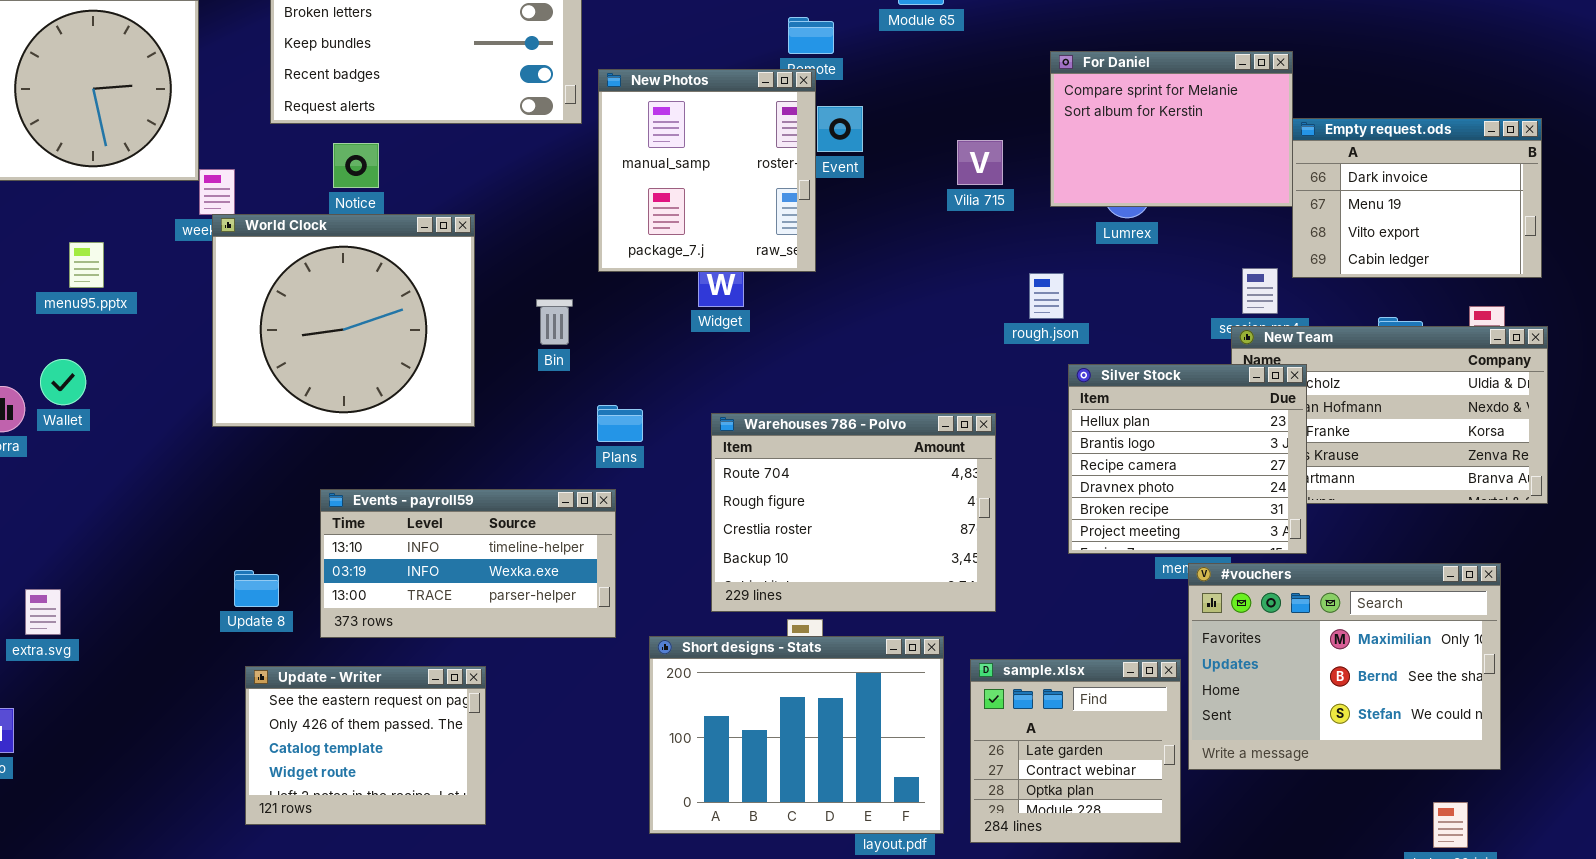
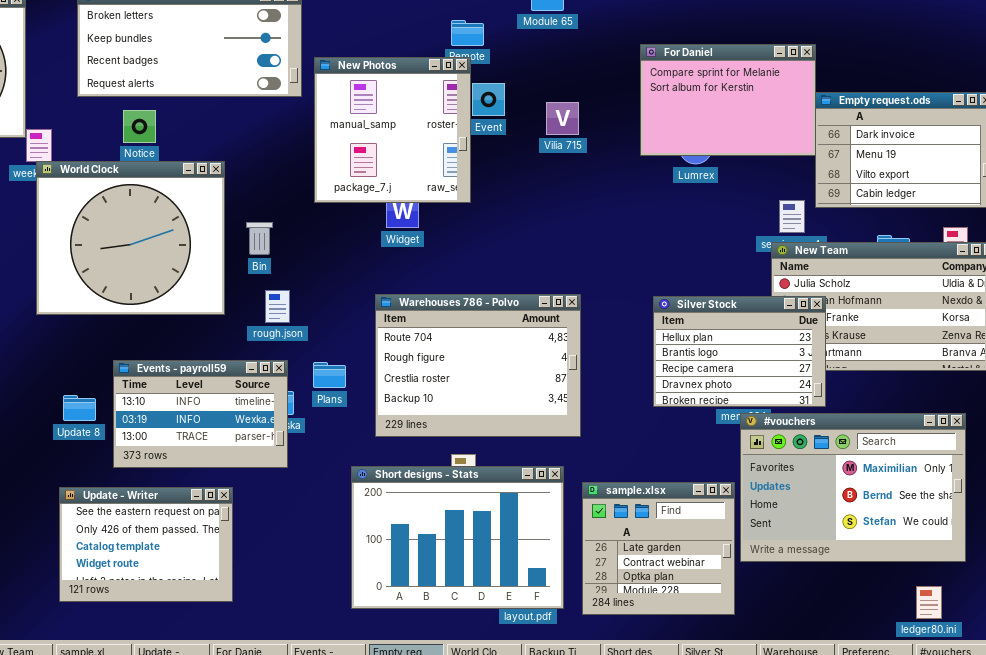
Vilia 715: [957,140,1003,185] -> [546,102,579,135], moved
rough.json: [1029,273,1064,319] -> [265,290,290,323], moved
Bin: [536,299,573,345] -> [246,222,273,255], moved
Silver Stock: [1068,364,1307,554] -> [653,296,826,407], resized
Plans: [597,405,643,442] -> [313,362,346,388], moved
Warehouses 786 - Polvo: [711,413,996,612] -> [375,294,581,437], moved
Events - payroll59: [320,489,616,638] -> [113,360,288,468], resized
Update 8: [234,570,279,607] -> [63,395,96,421], moved

